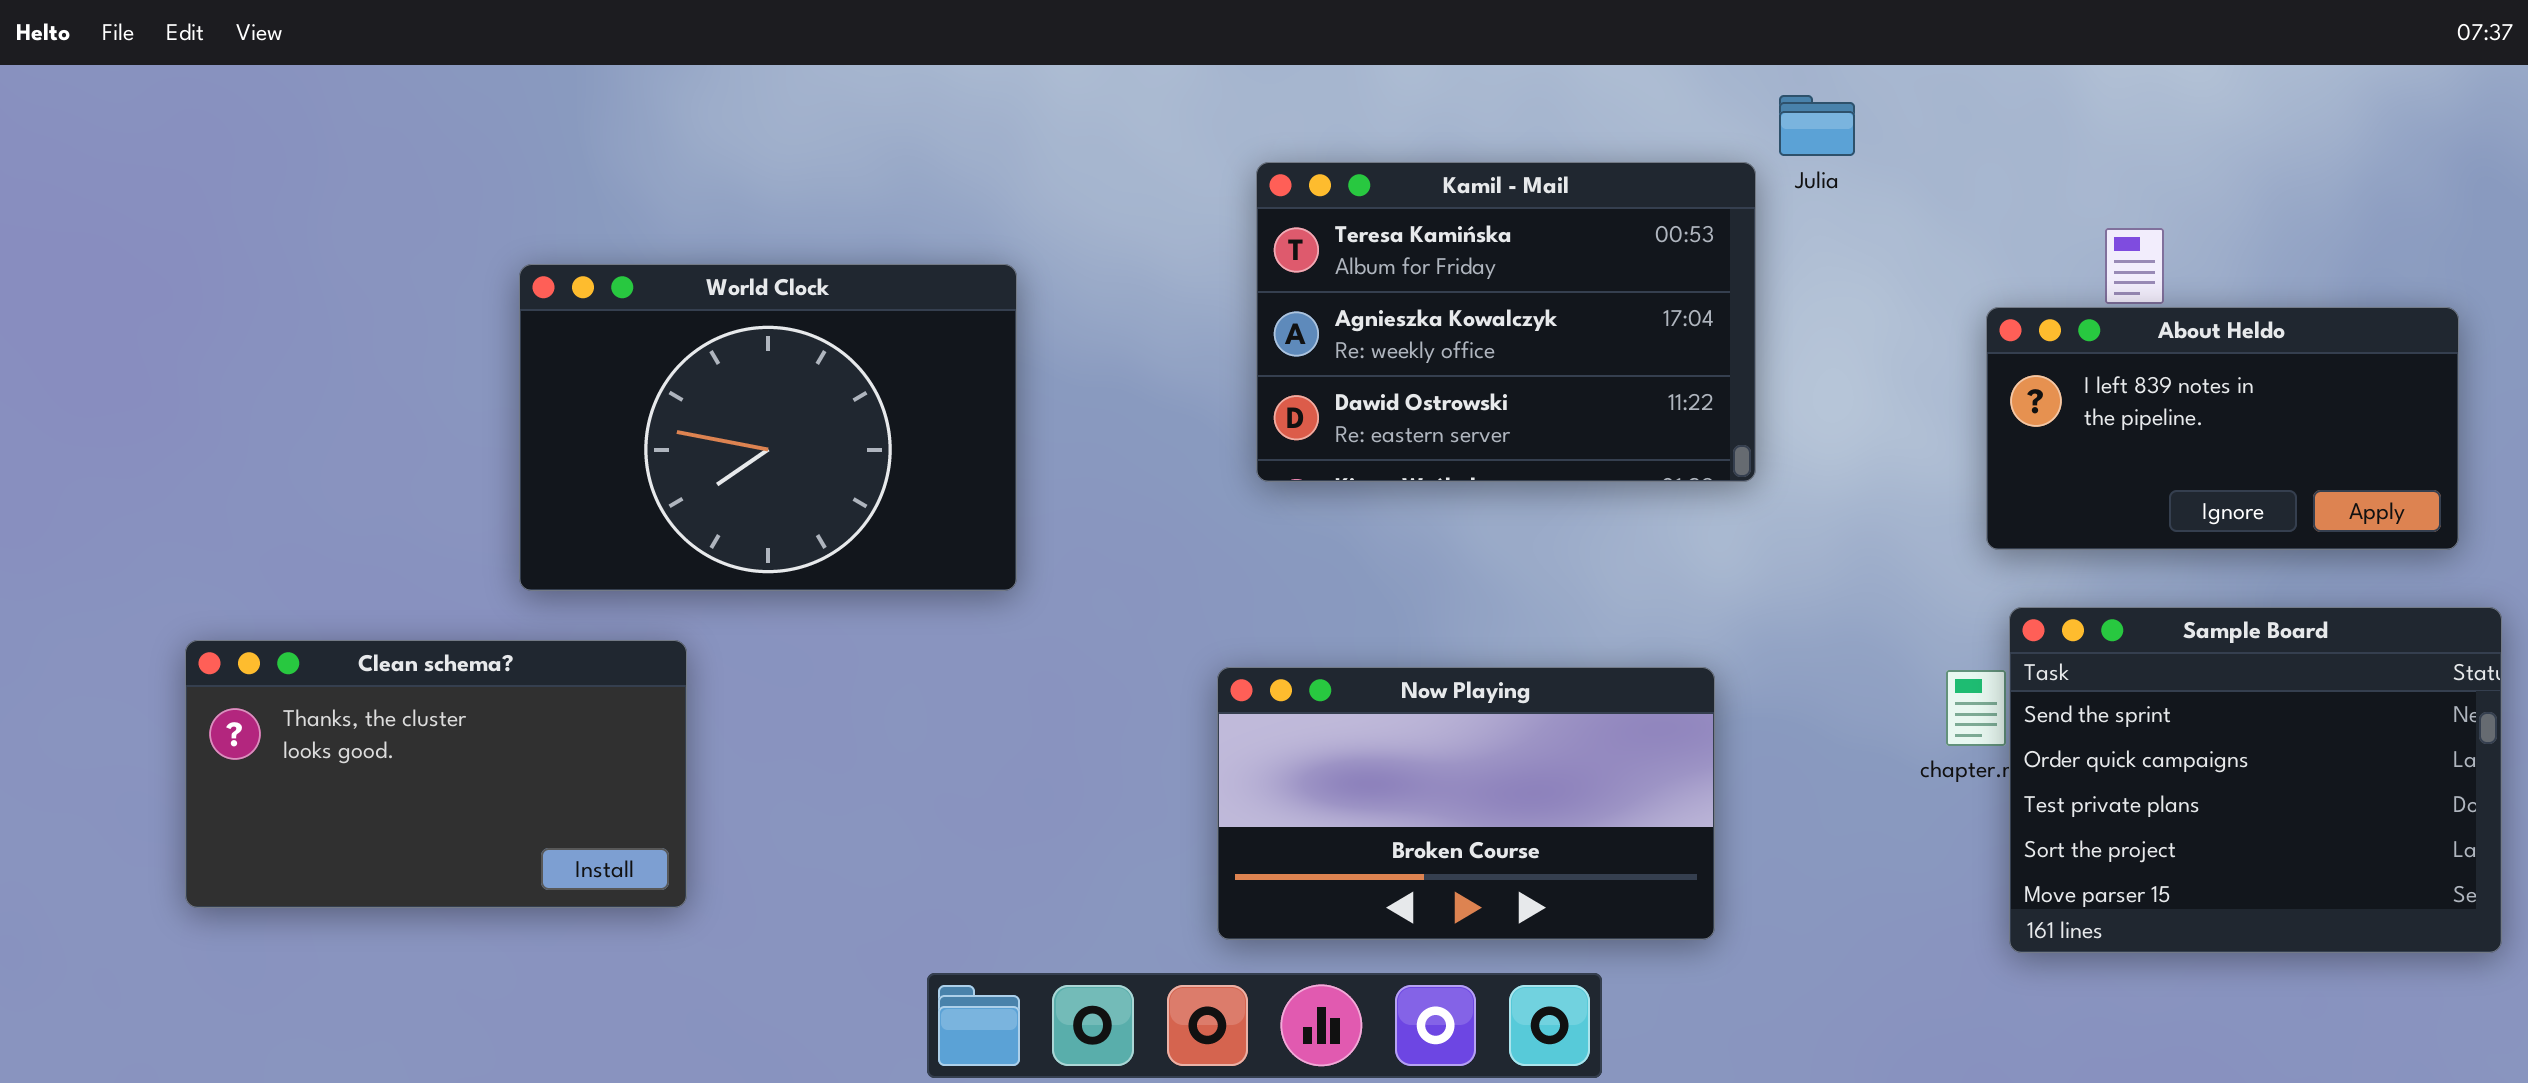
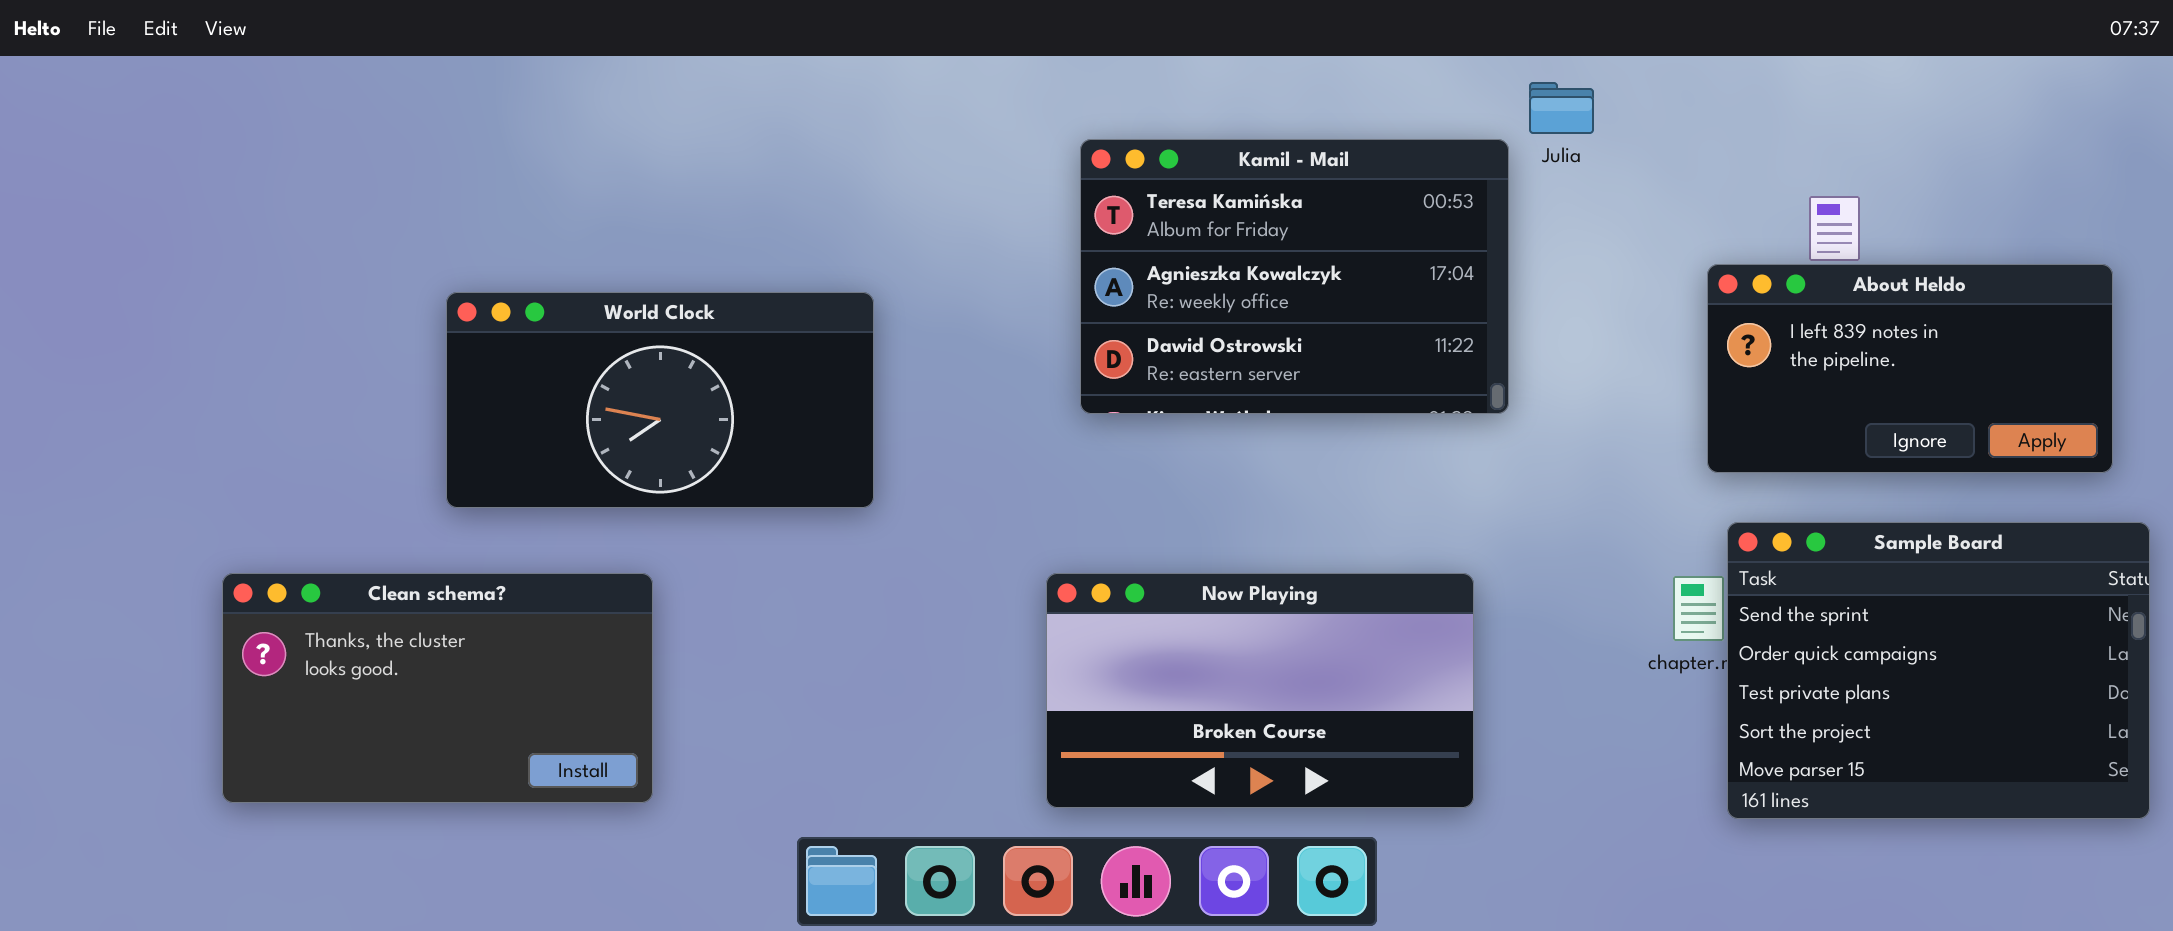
World Clock: [519,264,1017,591] -> [446,292,874,508], resized
Clean schema?: [185,640,687,908] -> [222,573,653,803], moved

